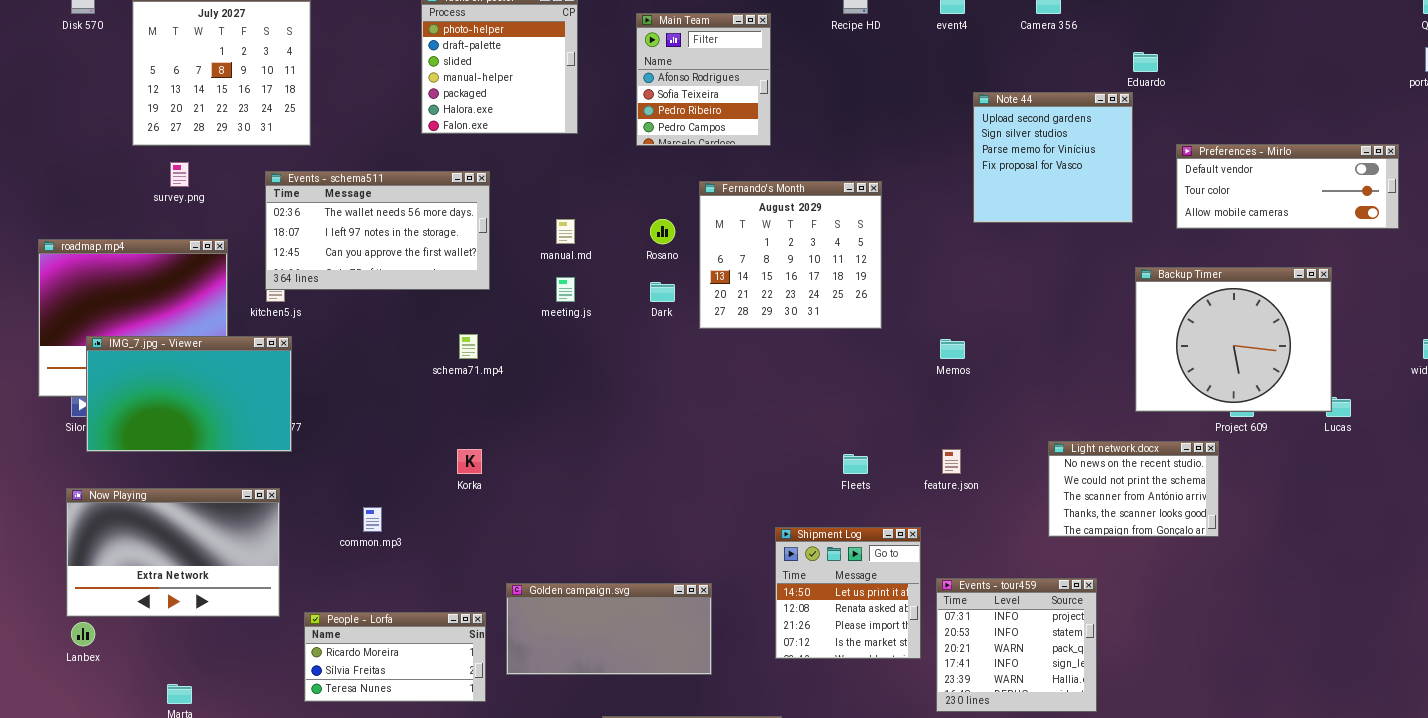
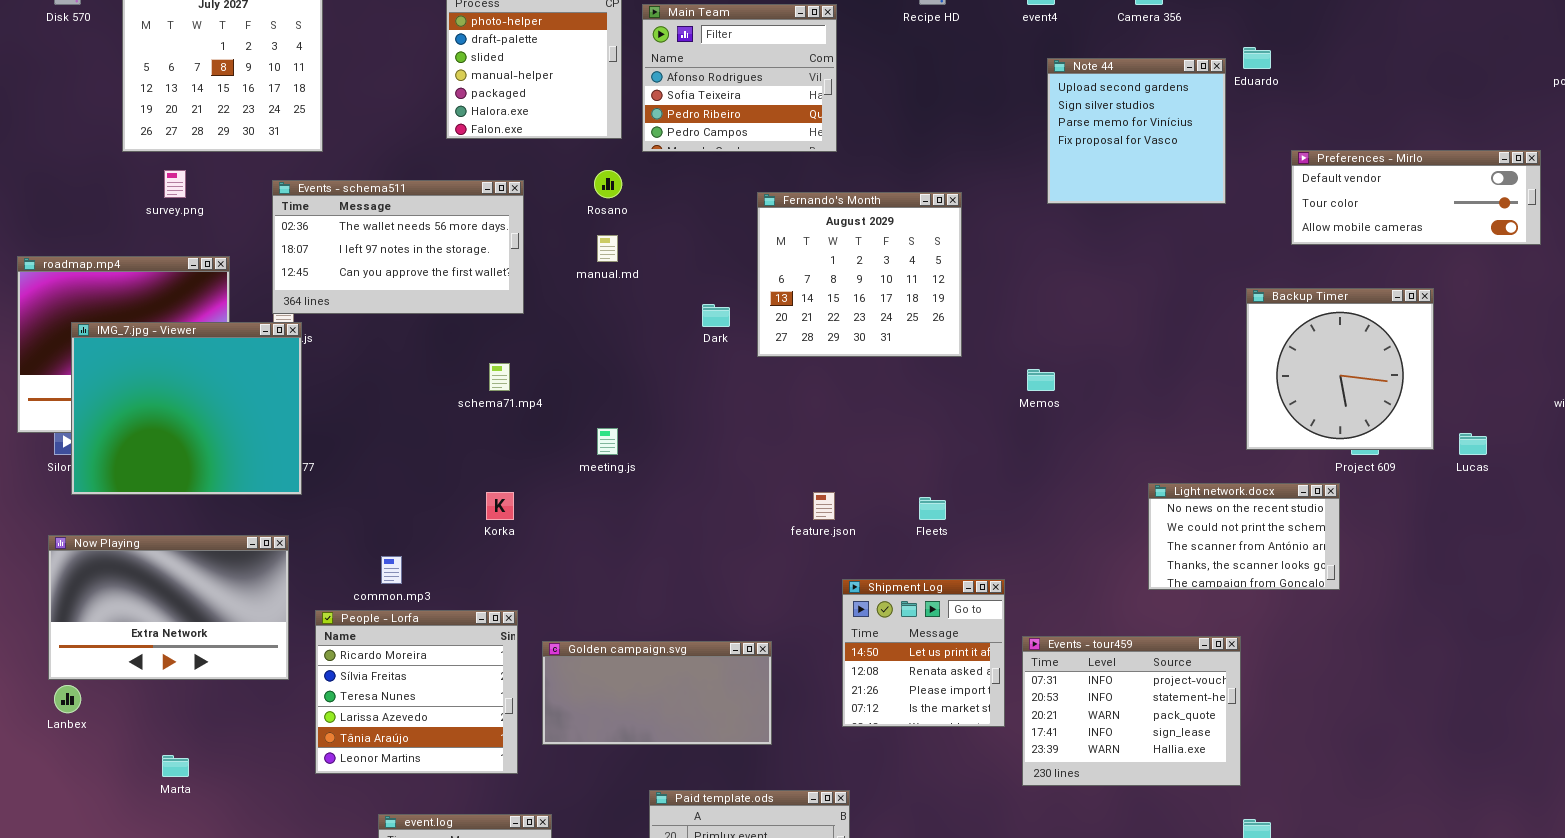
Main Team: [636,13,771,146] -> [642,4,837,152], resized
Note 44: [973,92,1133,223] -> [1047,58,1226,204], moved
Rosano: [650,219,675,244] -> [594,170,622,198], moved
Backup Timer: [1135,267,1332,412] -> [1246,288,1434,450], resized
meeting.js: [556,277,575,302] -> [597,428,618,455], moved
IMG_7.jpg - Viewer: [86,336,292,452] -> [71,322,302,495], resized
feature.json: [942,449,961,474] -> [813,492,835,520], moved
Events - tour459: [936,578,1097,712] -> [1022,636,1241,786], resized
People - Lorfa: [304,612,486,702] -> [315,610,518,774], resized

